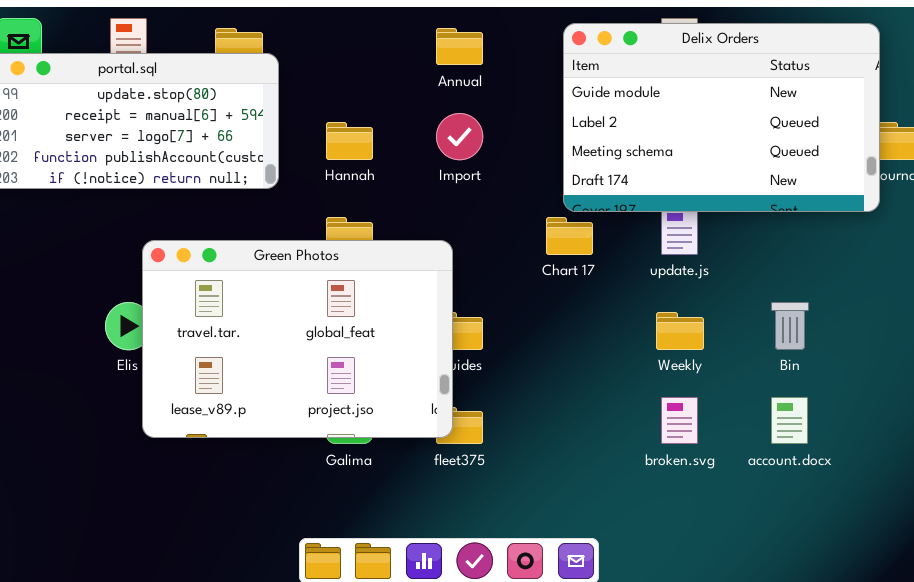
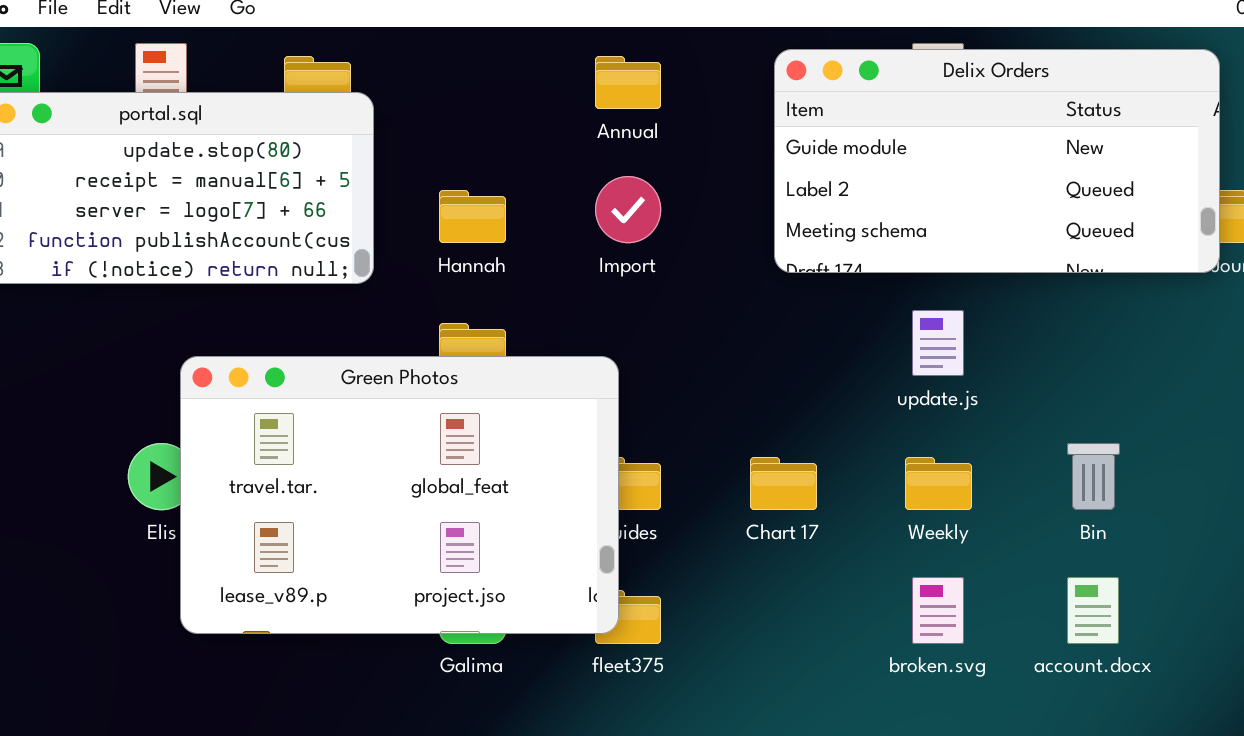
Delix Orders: [563,23,880,212] -> [774,49,1220,273], resized
Chart 17: [546,217,593,255] -> [750,457,817,510], moved

